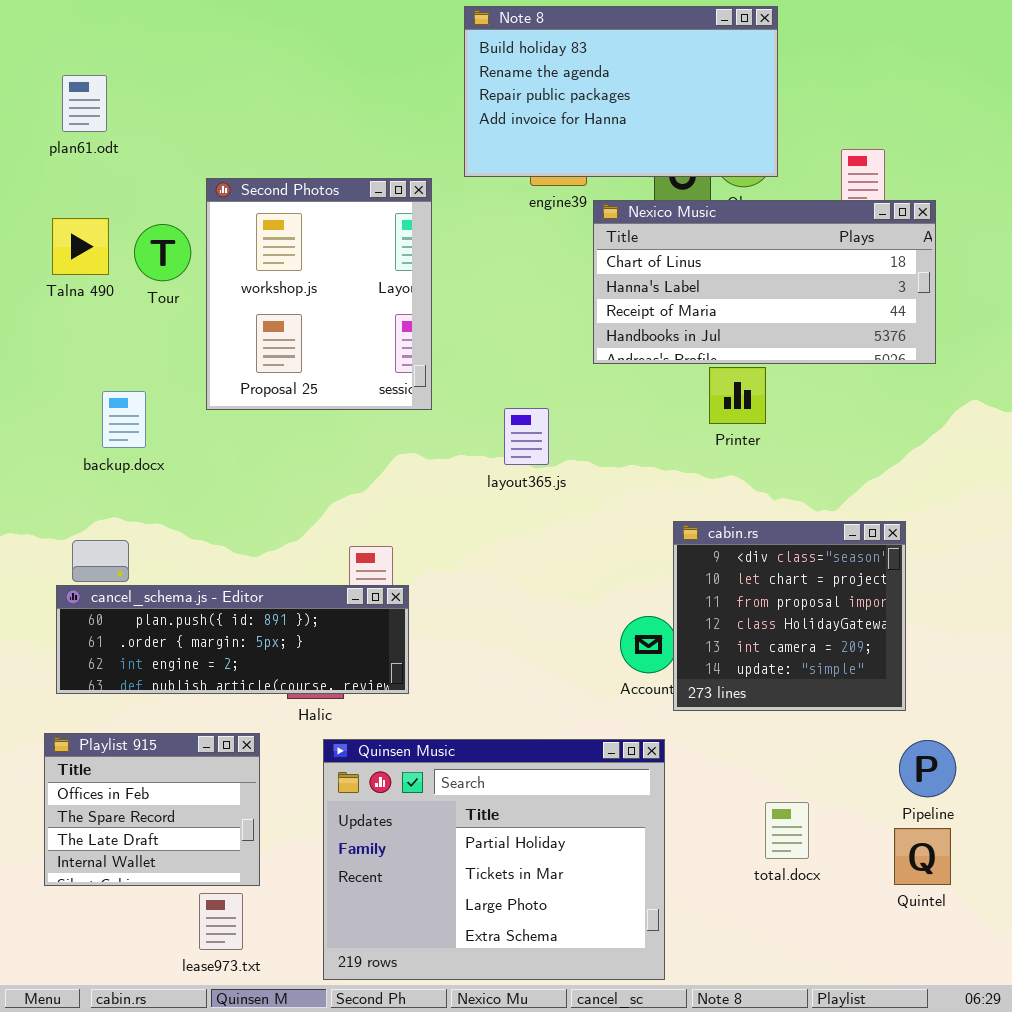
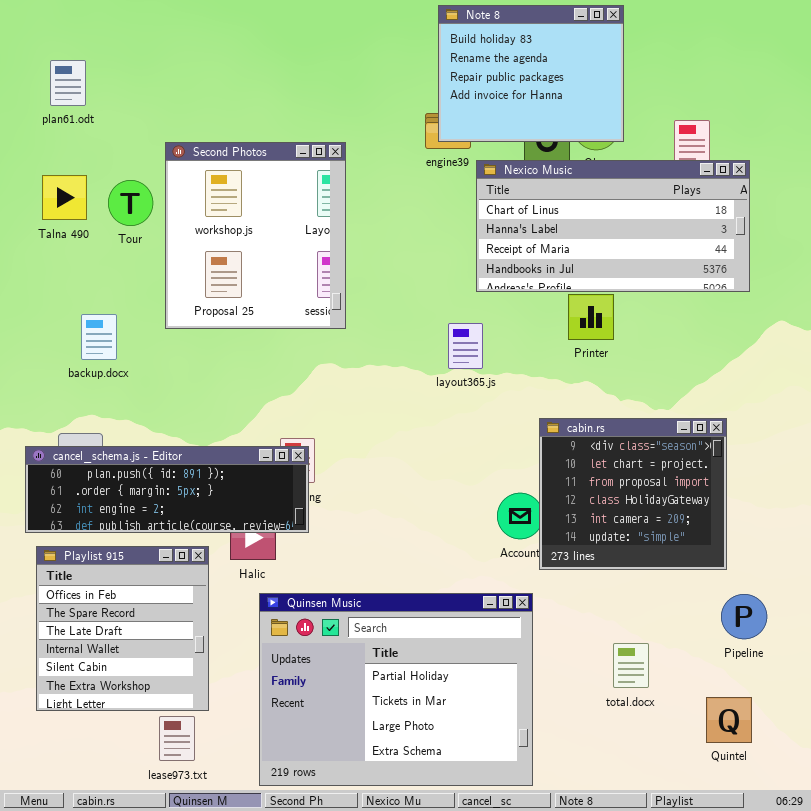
Note 8: [464,6,778,177] -> [438,5,624,142], resized
layout365.js: [504,408,549,465] -> [448,323,483,369], moved
cancel_schema.js - Editor: [56,585,409,694] -> [25,446,309,533], moved
Playlist 915: [44,733,260,886] -> [36,546,209,711], resized
Quintel: [894,828,951,885] -> [706,697,752,743], moved

